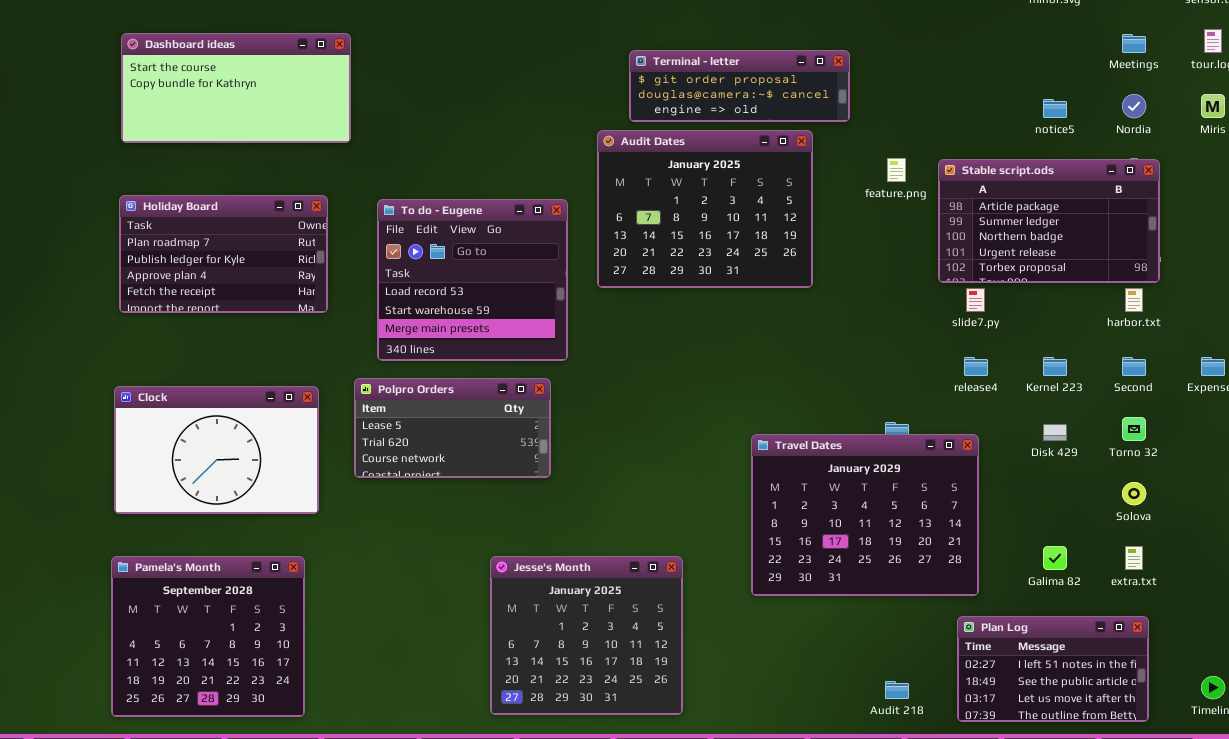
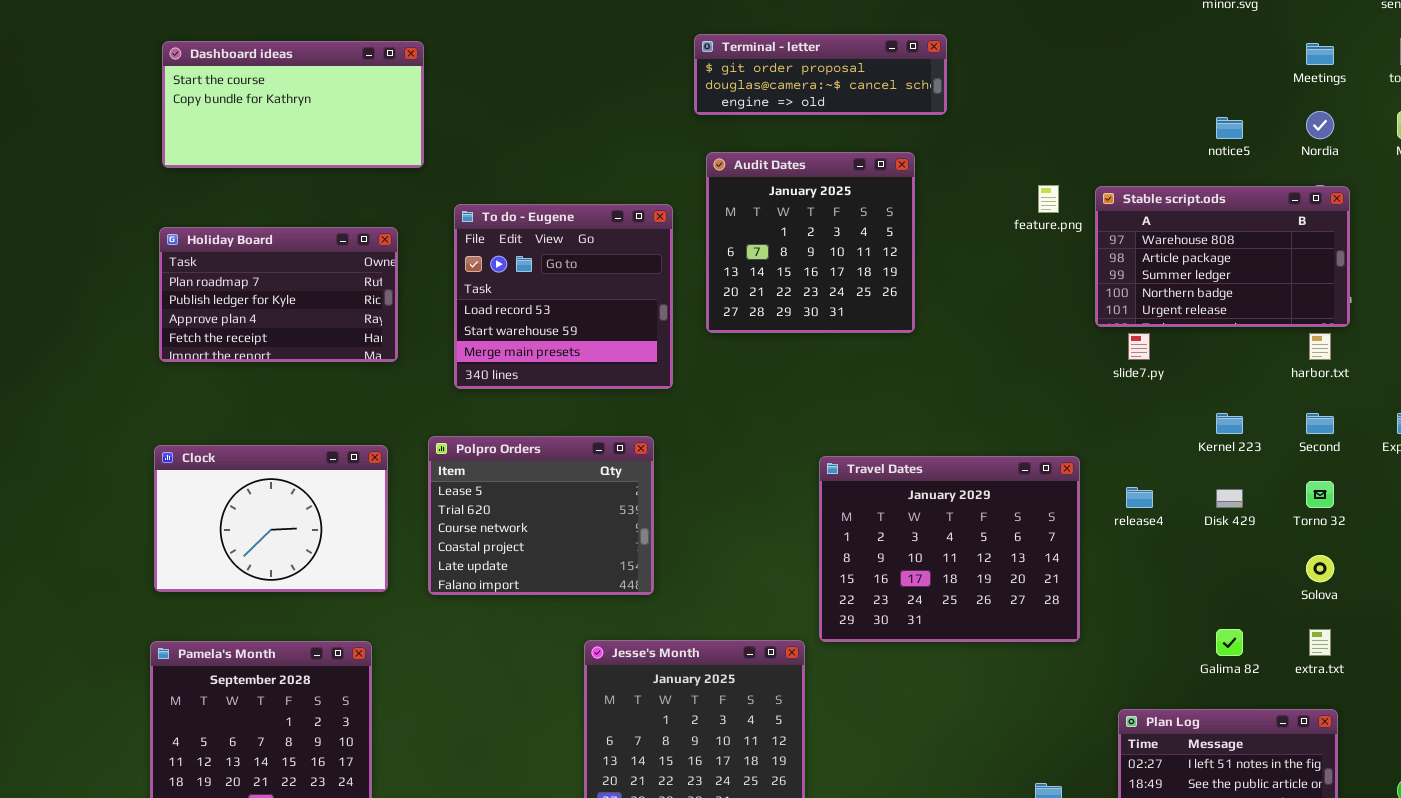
Terminal - letter: [629,50,850,122] -> [694,34,947,115], moved
Audit Dates: [597,130,813,288] -> [706,152,915,333], resized
Stable script.ods: [938,159,1160,283] -> [1095,186,1350,327], scrolled up 1 row
To do - Eugene: [377,199,568,361] -> [454,204,673,389], moved
release4: [964,357,988,376] -> [1126,487,1153,508], moved
Polpro Orders: [354,378,551,478] -> [428,436,654,595], resized
Travel Dates: [751,434,979,596] -> [819,456,1080,642], moved

